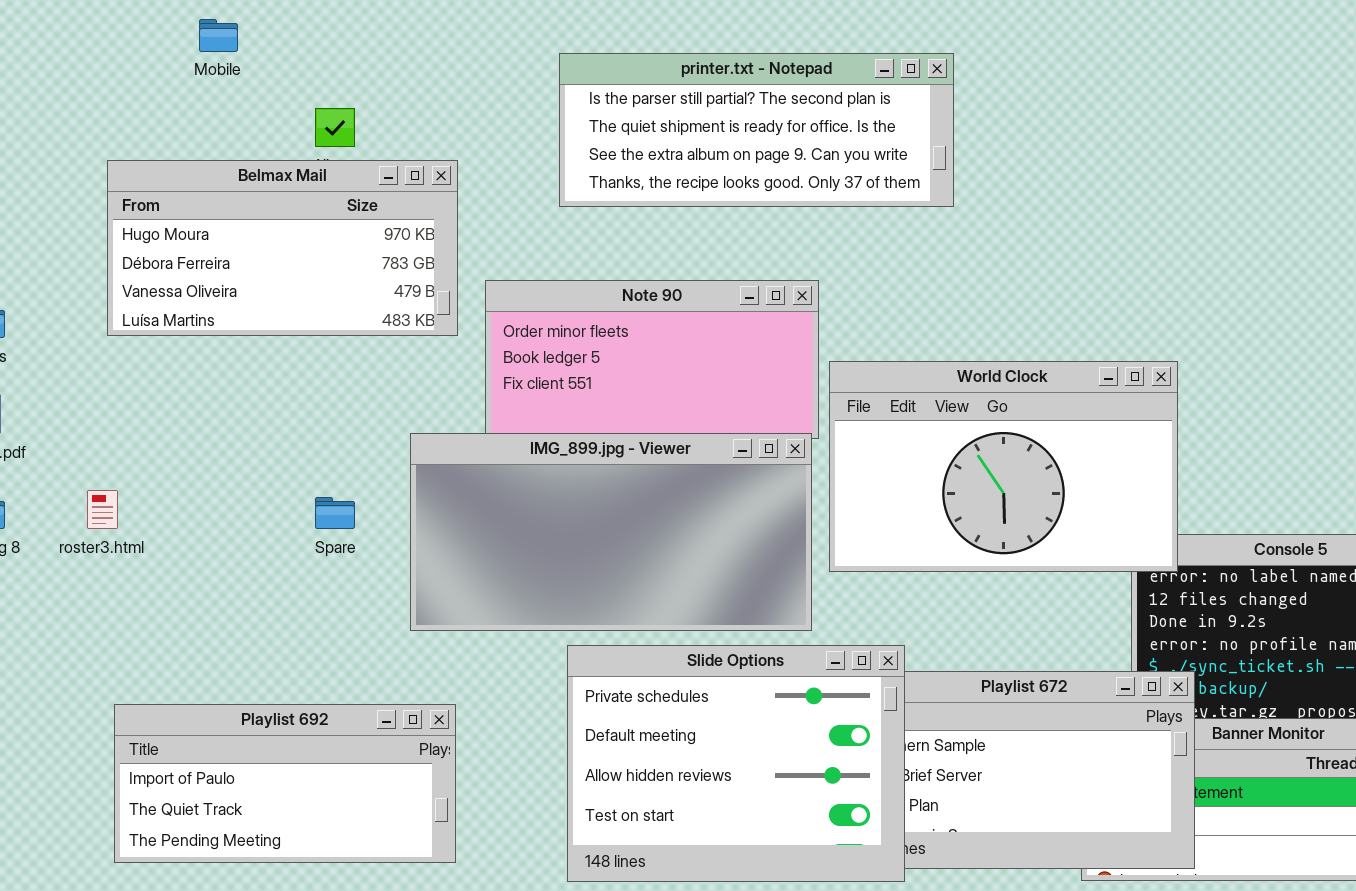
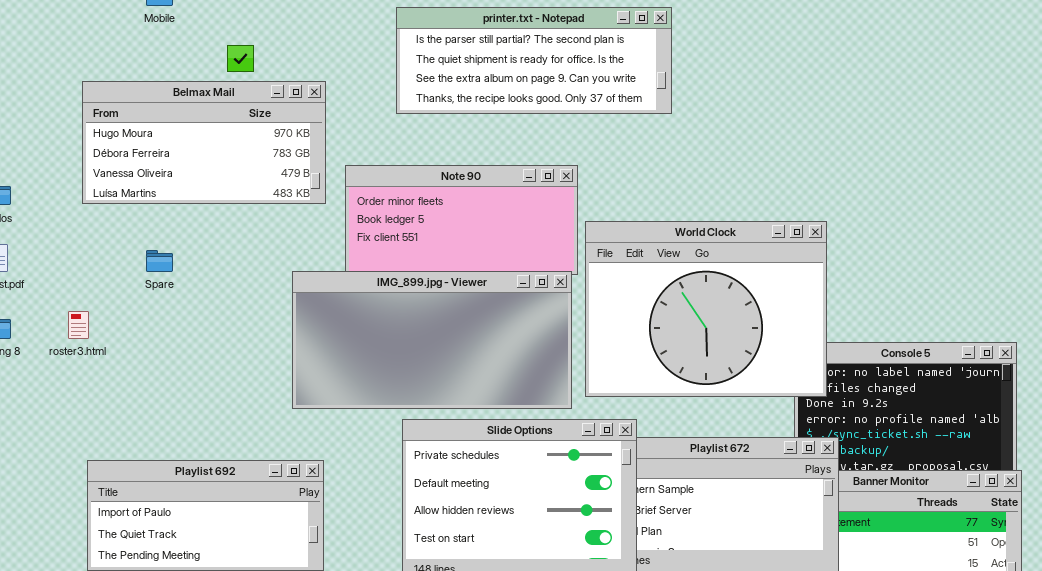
World Clock: [829,361,1178,572] -> [585,221,827,397], resized
Spare: [315,497,355,529] -> [146,250,173,272], moved

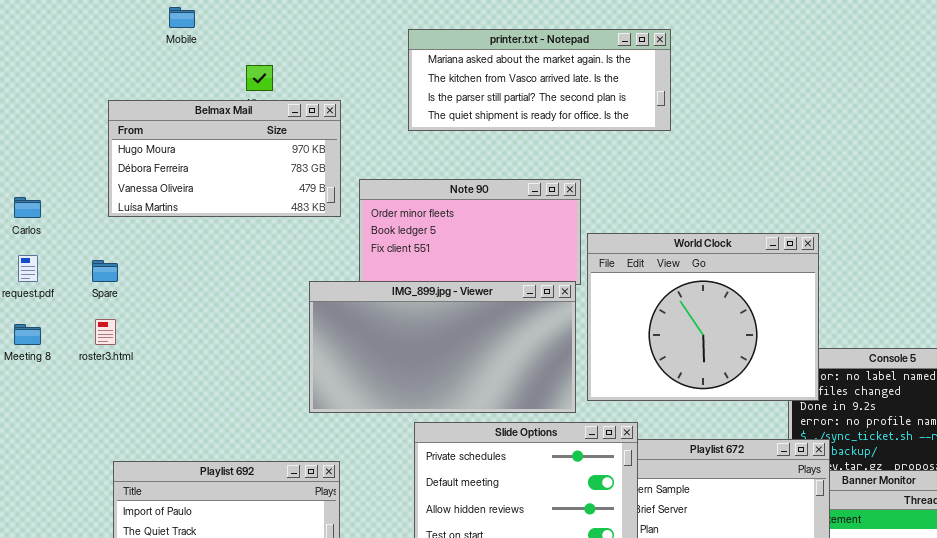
printer.txt - Notepad: [396,7,672,114] -> [408,29,671,131], scrolled up 2 rows
Spare: [146,250,173,272] -> [92,260,118,282], moved

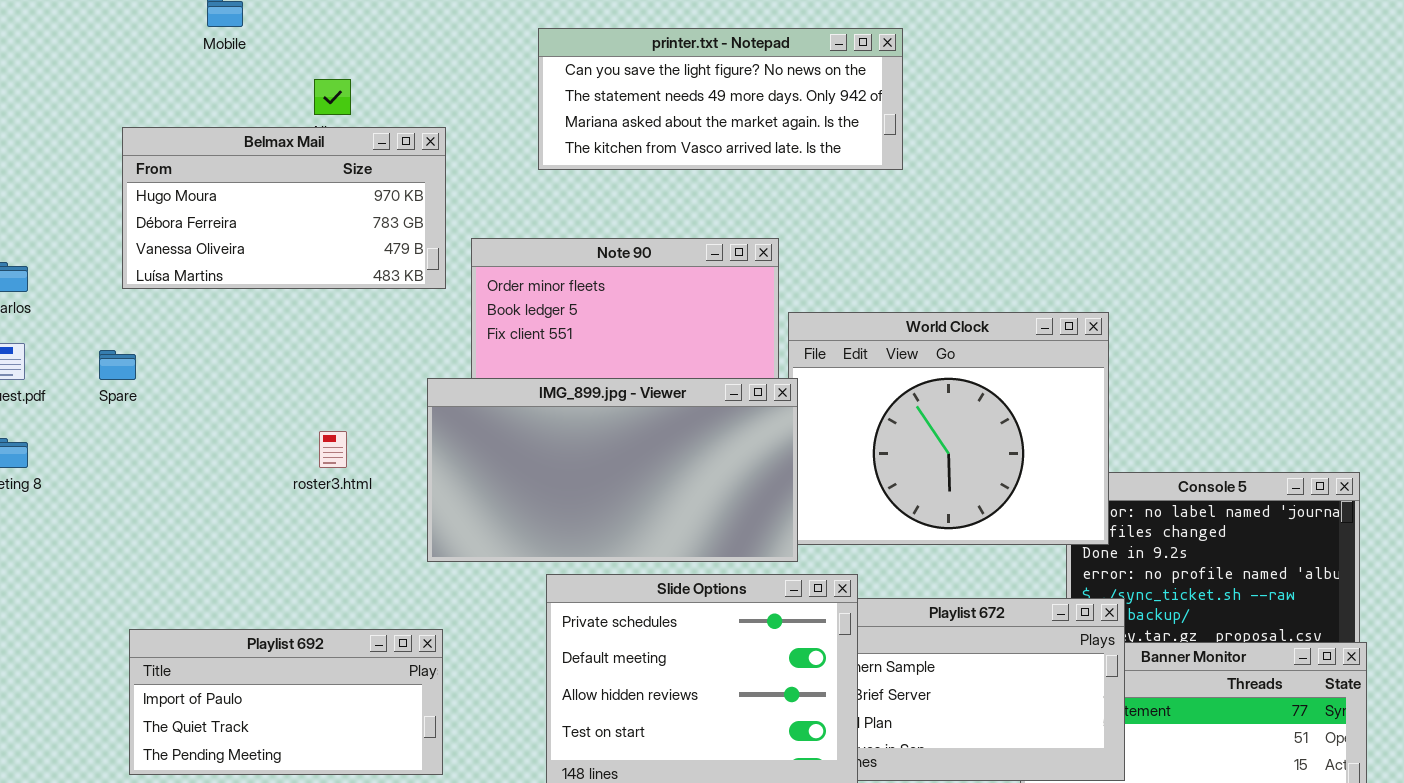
printer.txt - Notepad: [408,29,671,131] -> [538,28,903,170], scrolled up 2 rows
IMG_899.jpg - Viewer: [309,281,576,413] -> [427,378,798,562], moved
roster3.html: [95,319,116,345] -> [319,431,347,468], moved

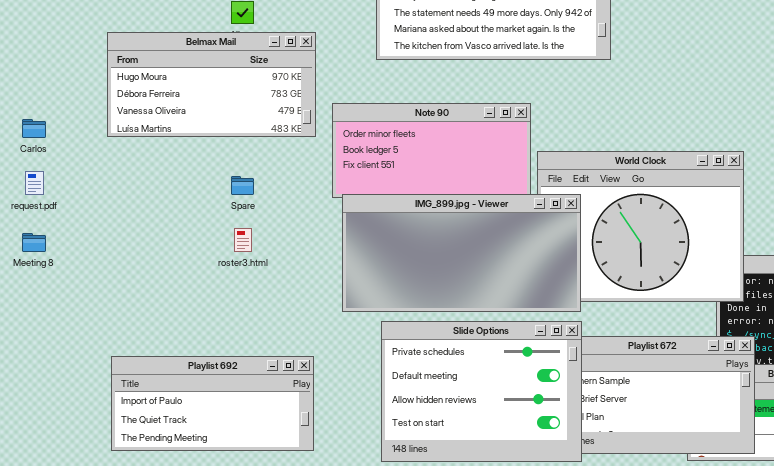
Spare: [99,350,136,380] -> [231,176,254,195], moved
IMG_899.jpg - Viewer: [427,378,798,562] -> [342,194,581,312], moved

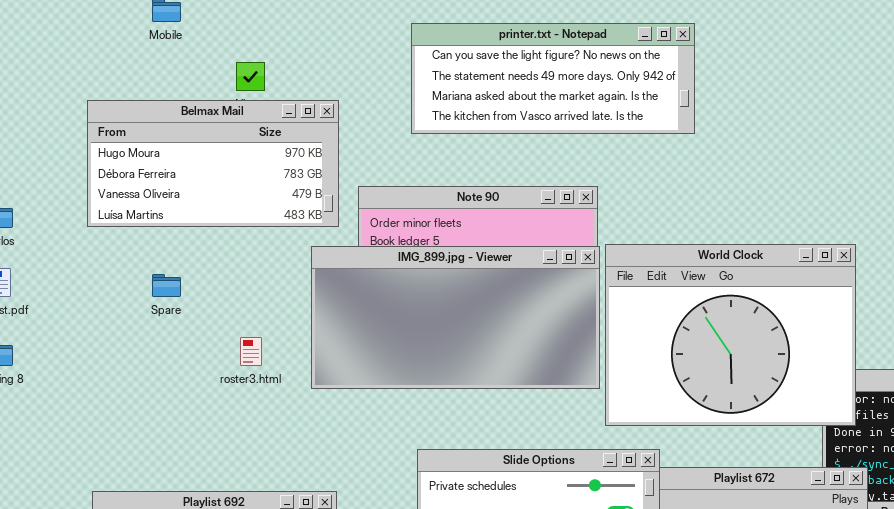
Spare: [231,176,254,195] -> [152,274,181,297], moved
IMG_899.jpg - Viewer: [342,194,581,312] -> [311,246,600,389], moved

